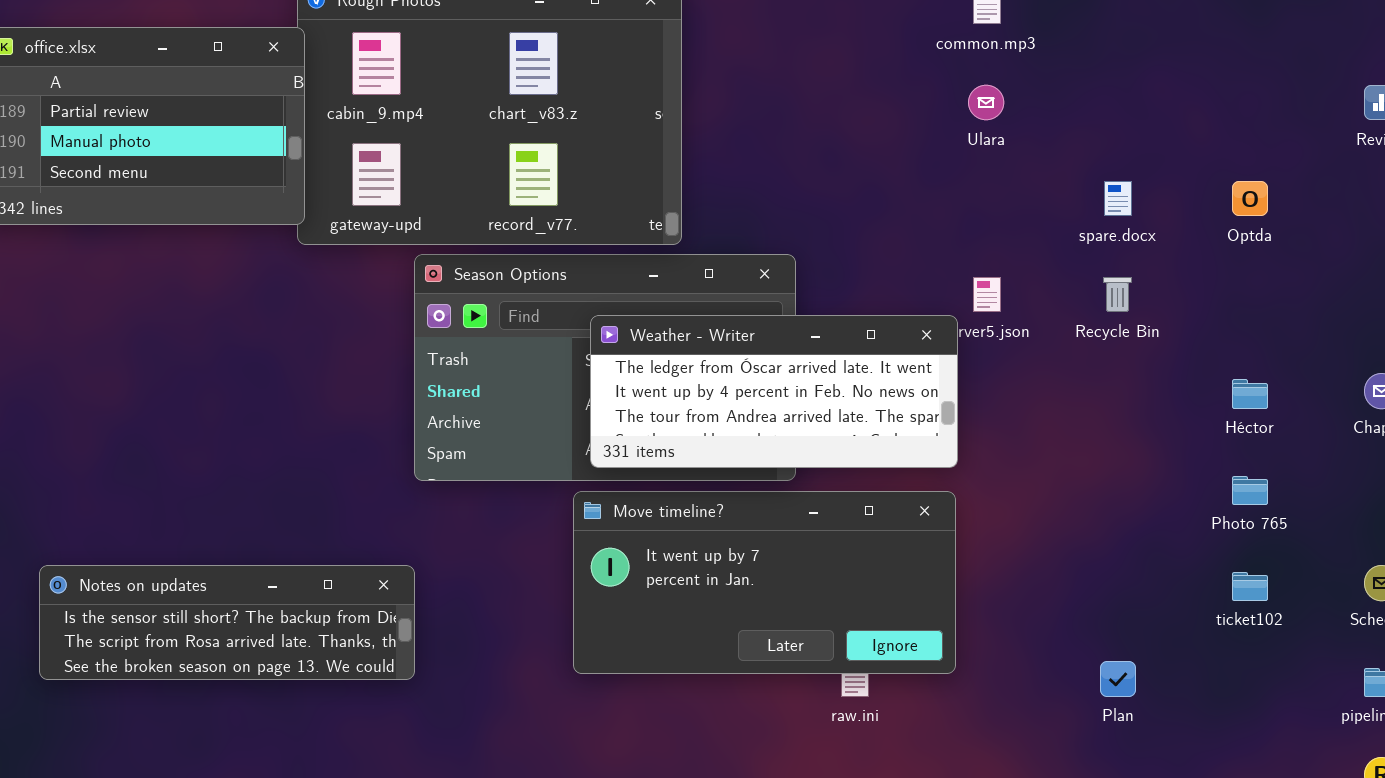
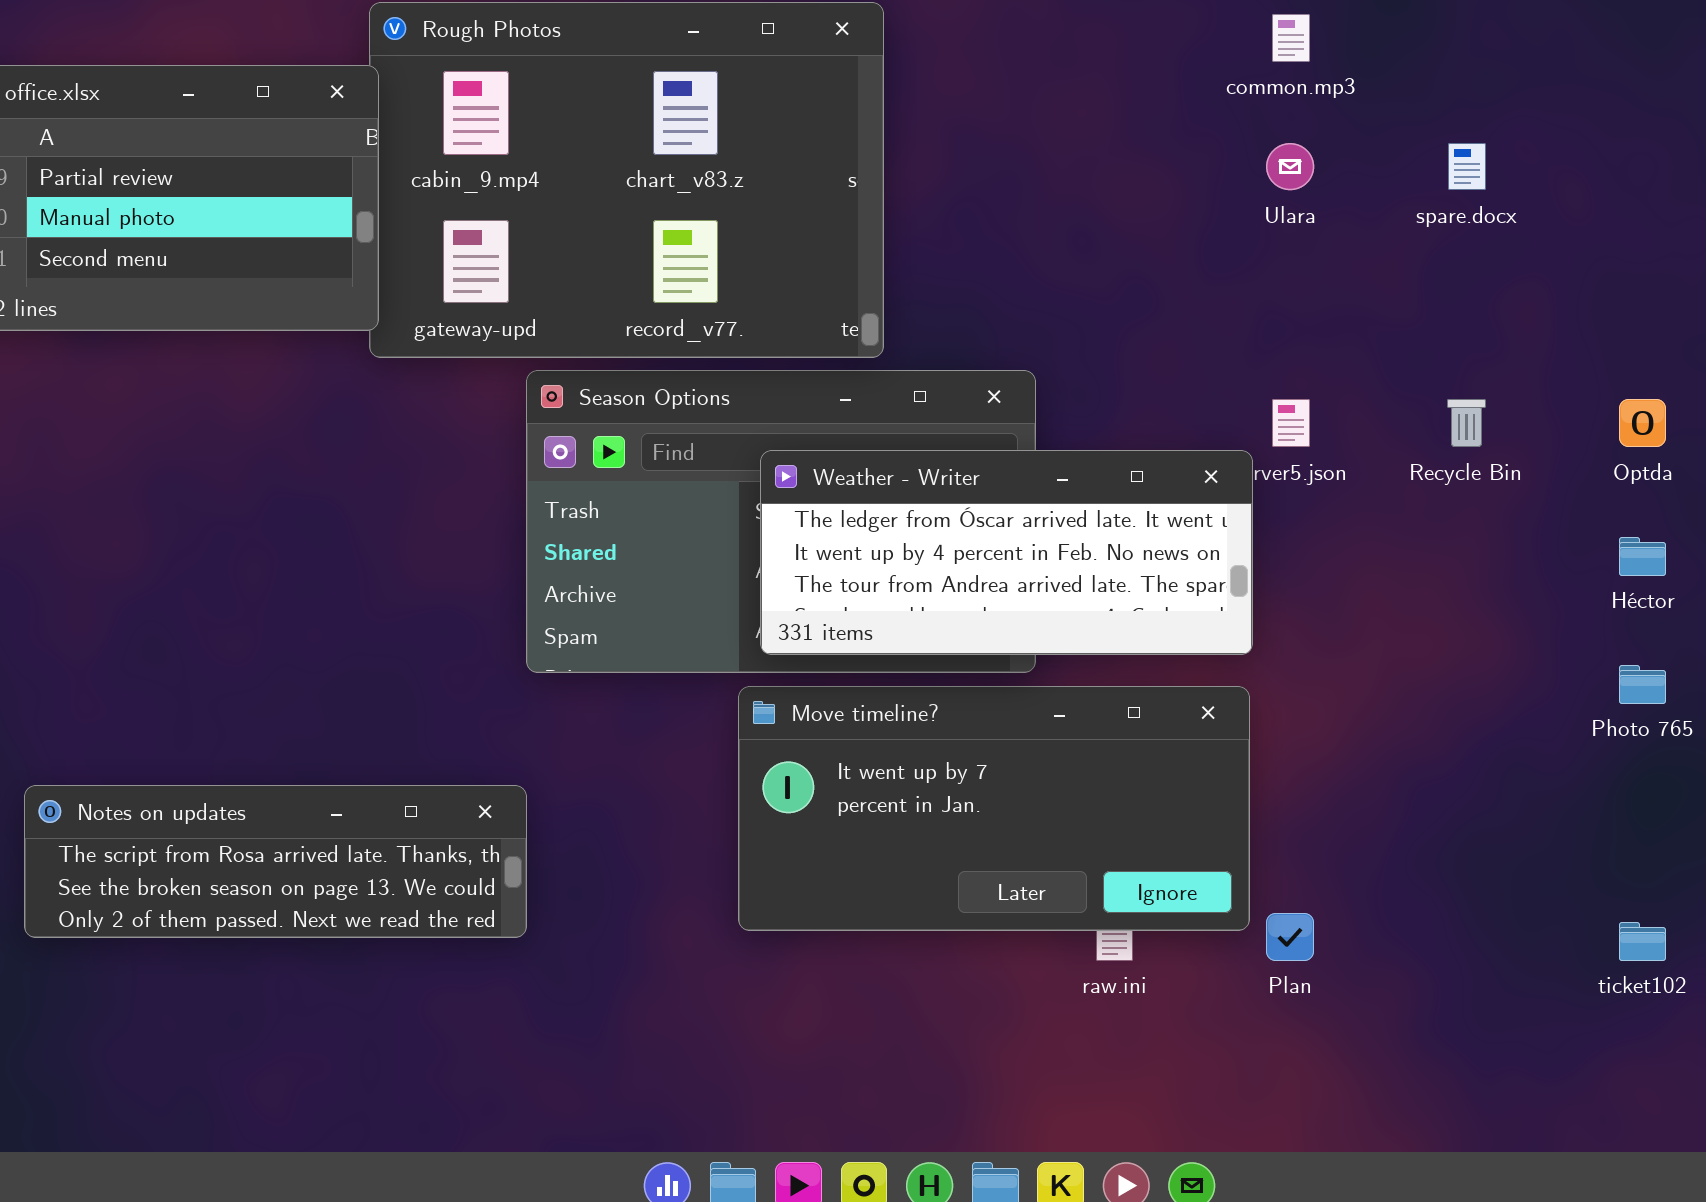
spare.docx: [1104,181,1132,216] -> [1448,143,1486,190], moved
Optda: [1232,181,1268,216] -> [1619,399,1666,447], moved
Notes on updates: [39,565,415,680] -> [24,785,527,938], scrolled down 1 row
ticket102: [1232,572,1268,601] -> [1619,922,1666,961], moved
Plan: [1100,661,1136,697] -> [1266,913,1314,961], moved

